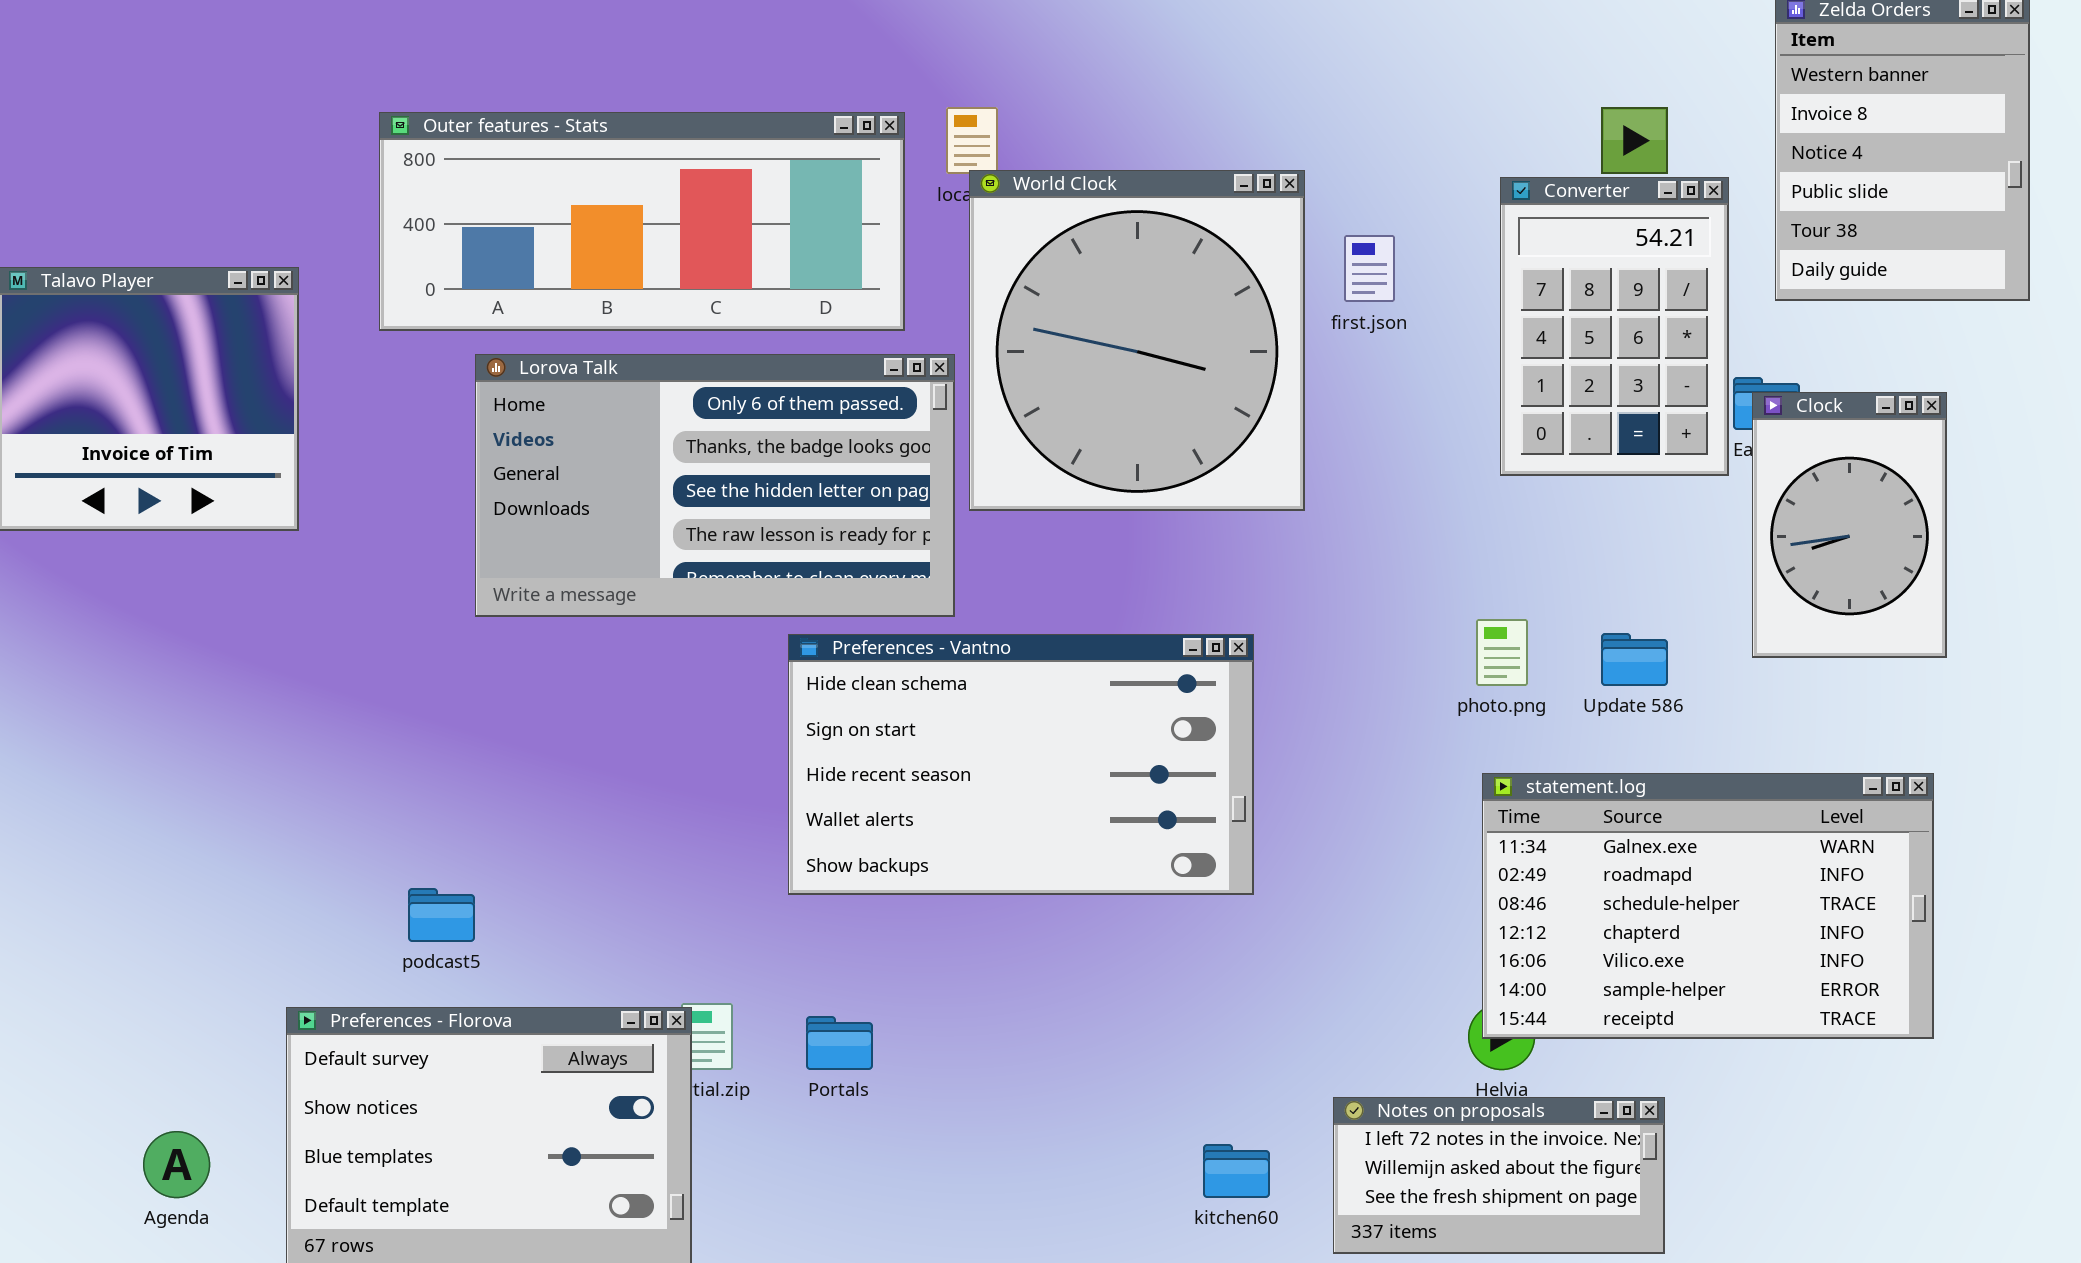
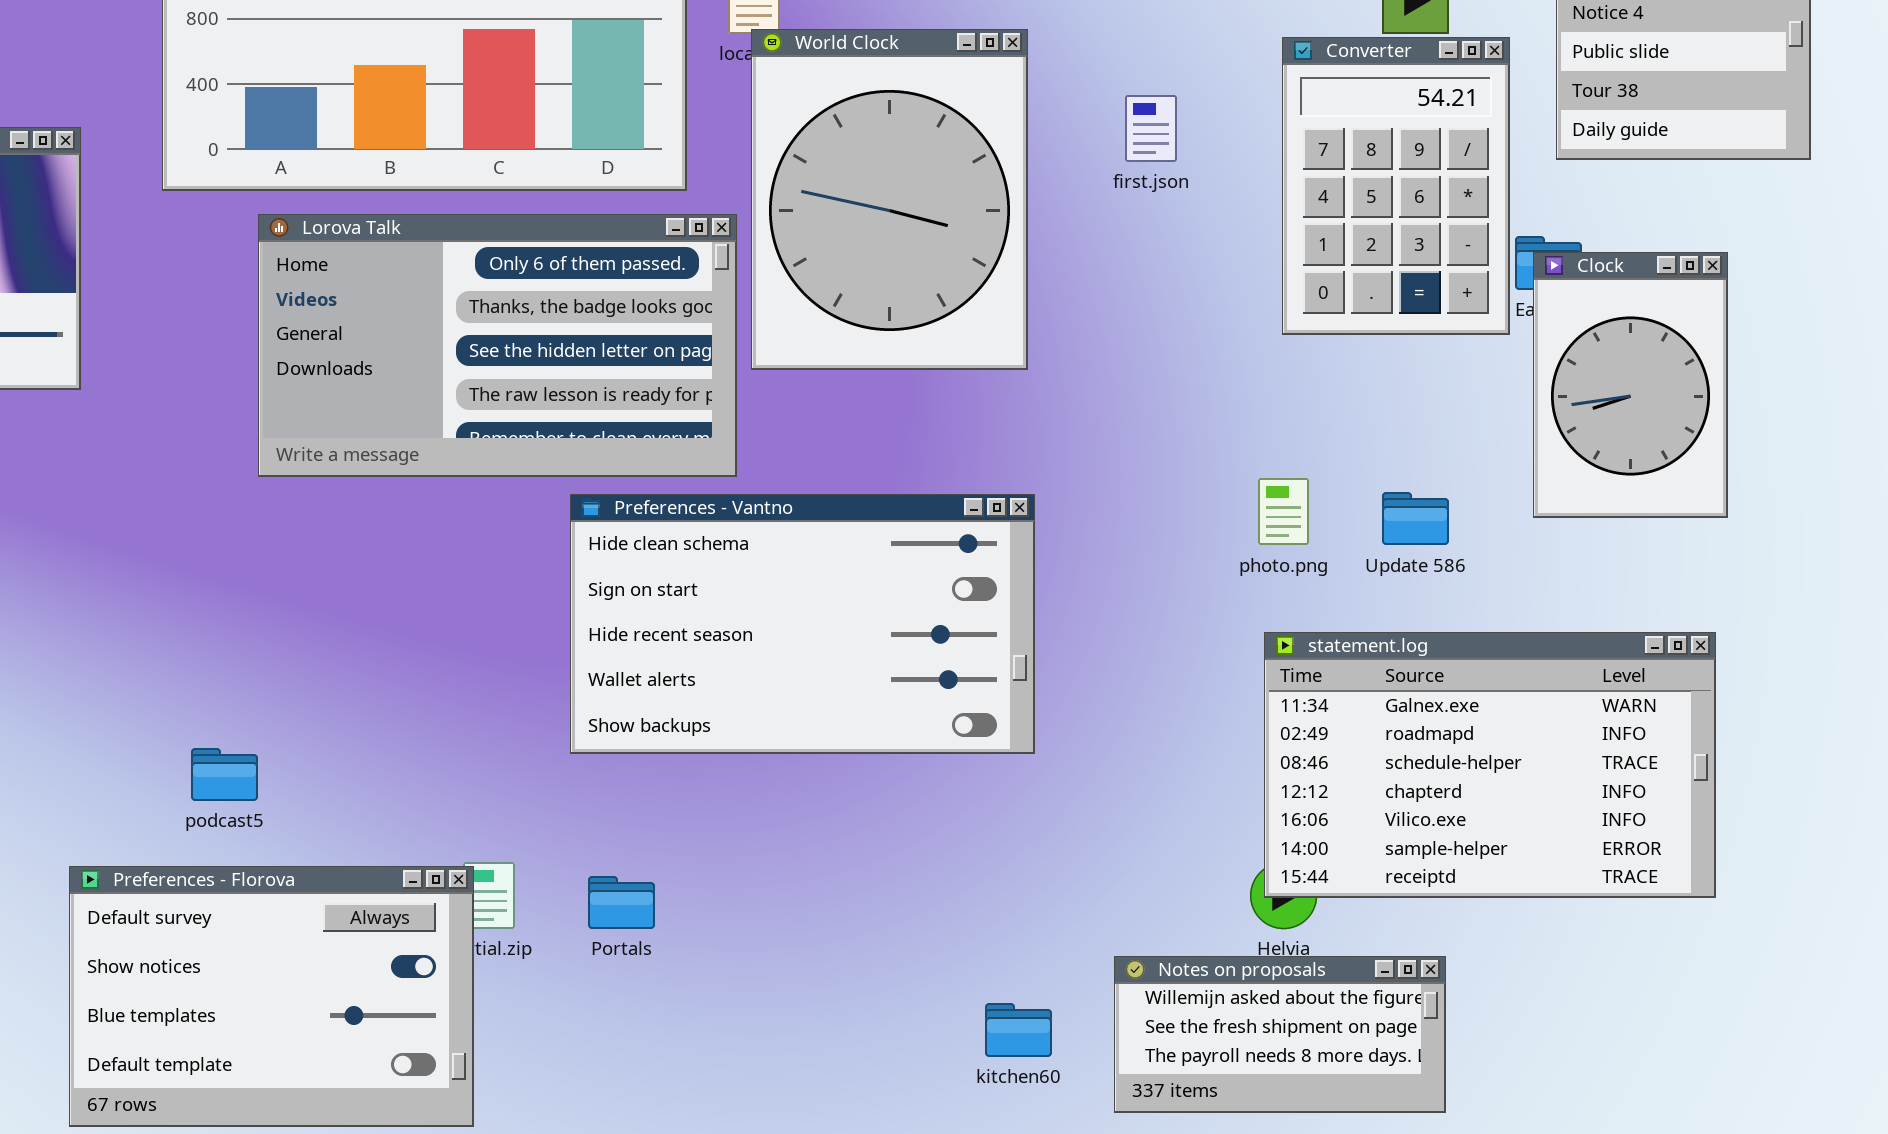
World Clock: [969,170,1305,511] -> [751,29,1028,370], resized
Notes on proposals: [1333,1097,1665,1254] -> [1114,956,1446,1113], scrolled down 1 row

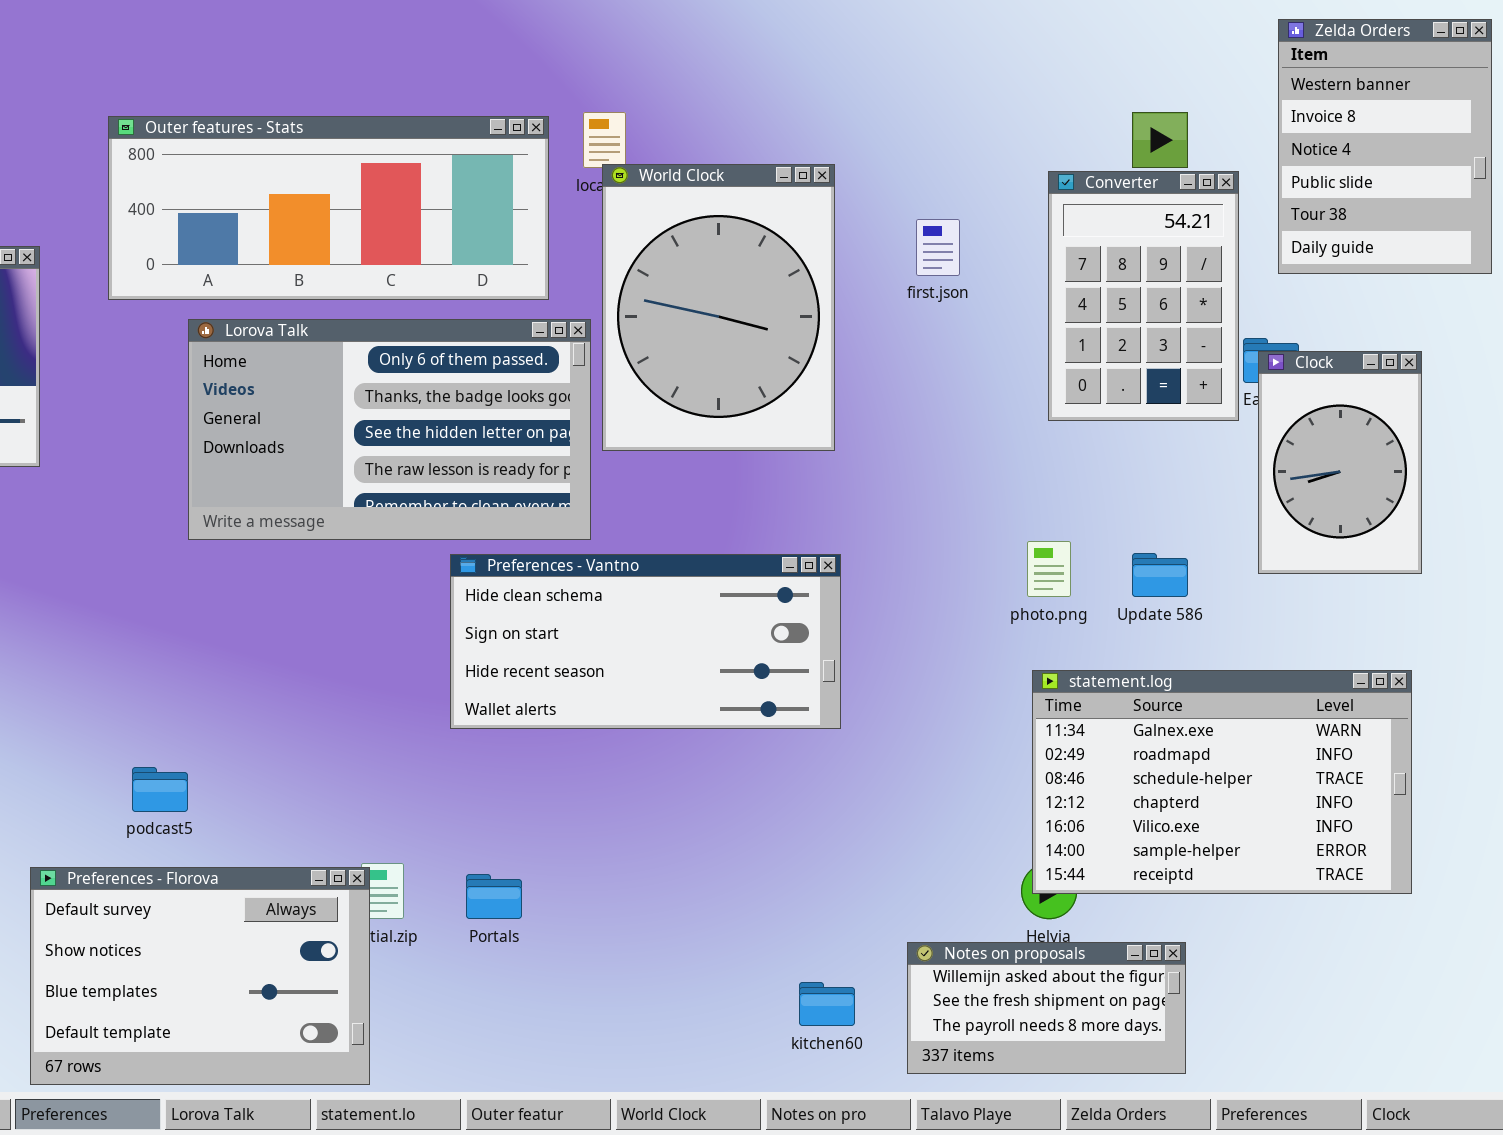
Preferences - Vantno: [570,494,1035,754] -> [450,554,841,729], resized

